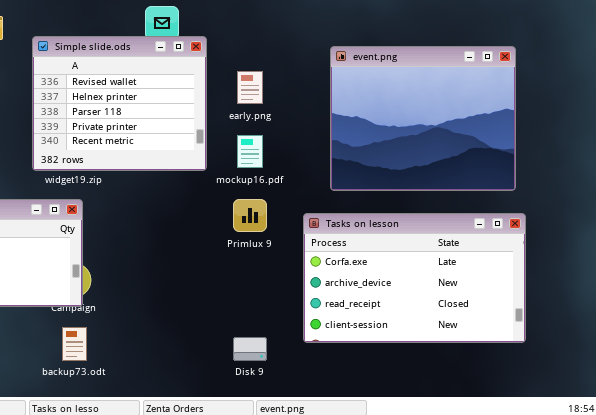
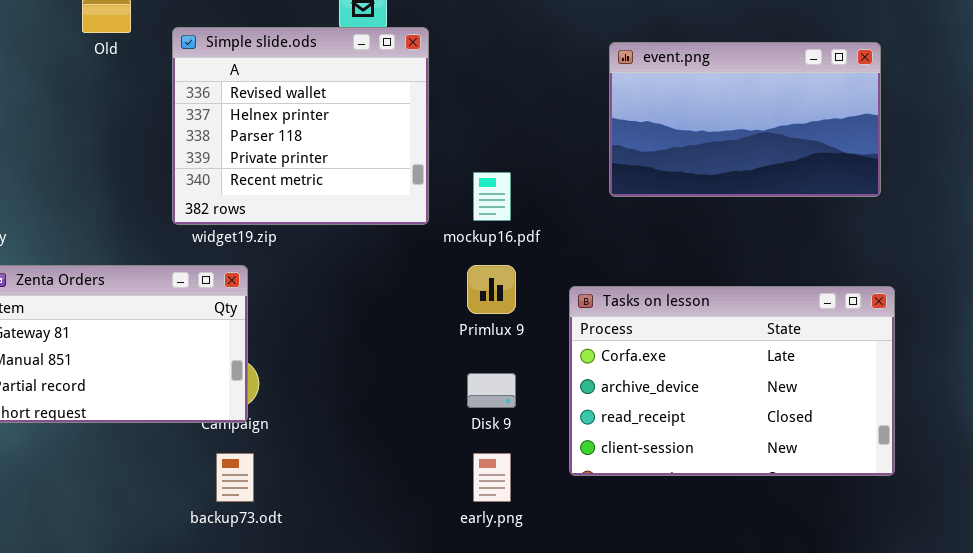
event.png: [330,46,516,191] -> [609,42,881,197], resized
early.png: [237,71,263,104] -> [473,453,511,502], moved
Disk 9: [233,337,267,361] -> [467,373,516,408], moved

